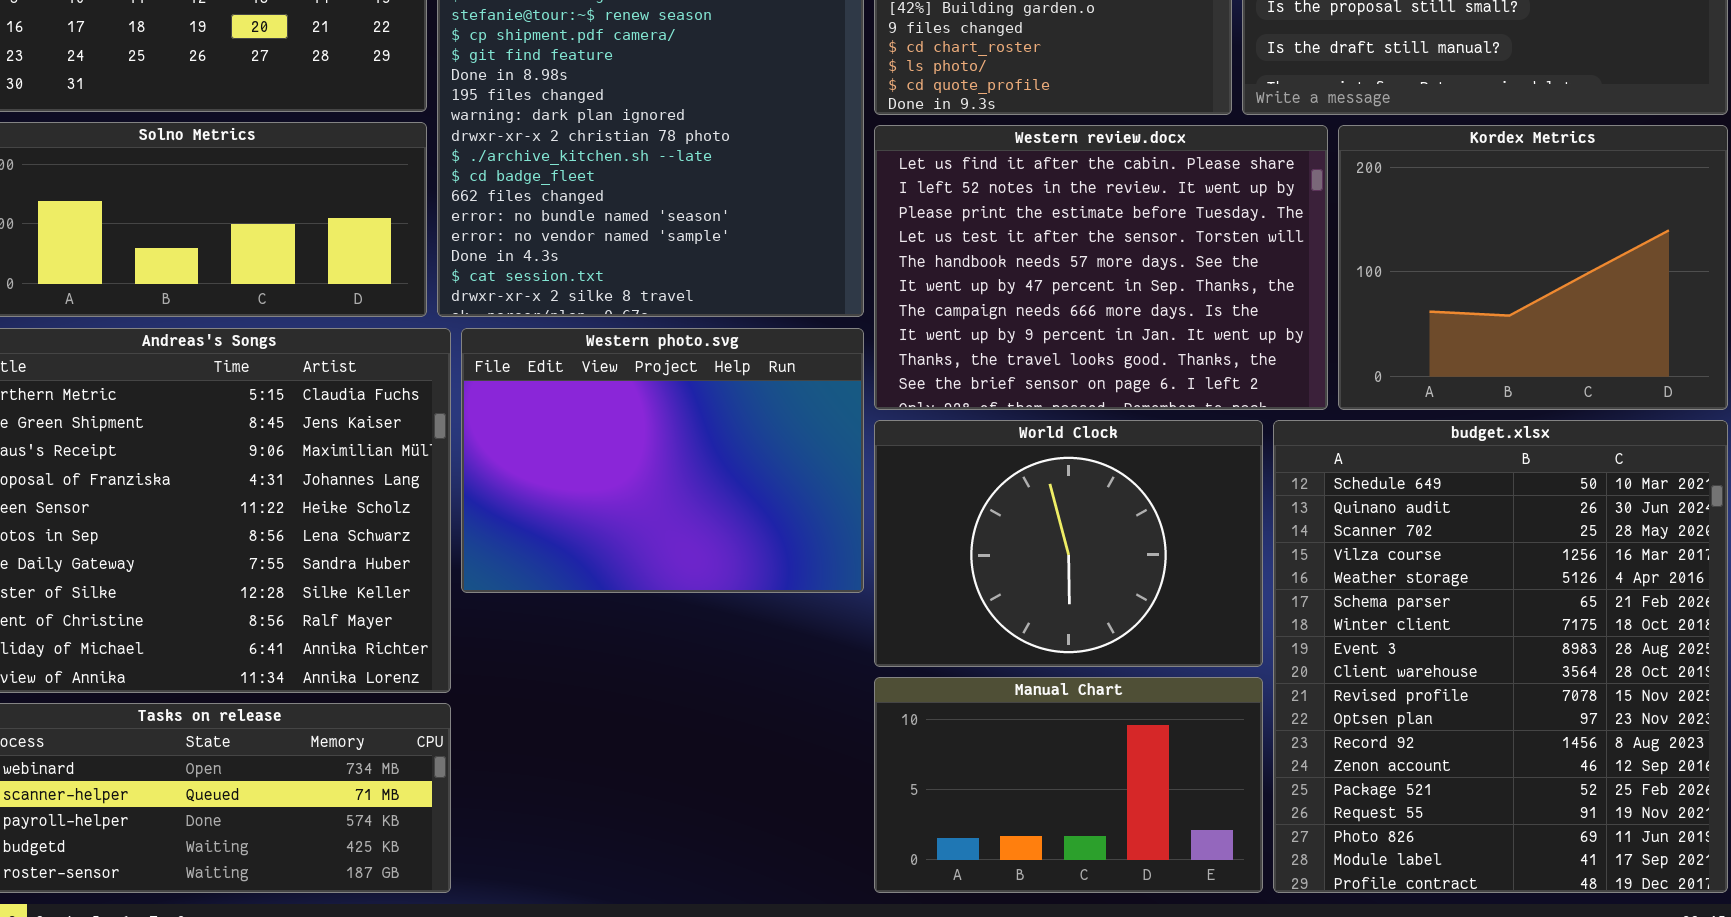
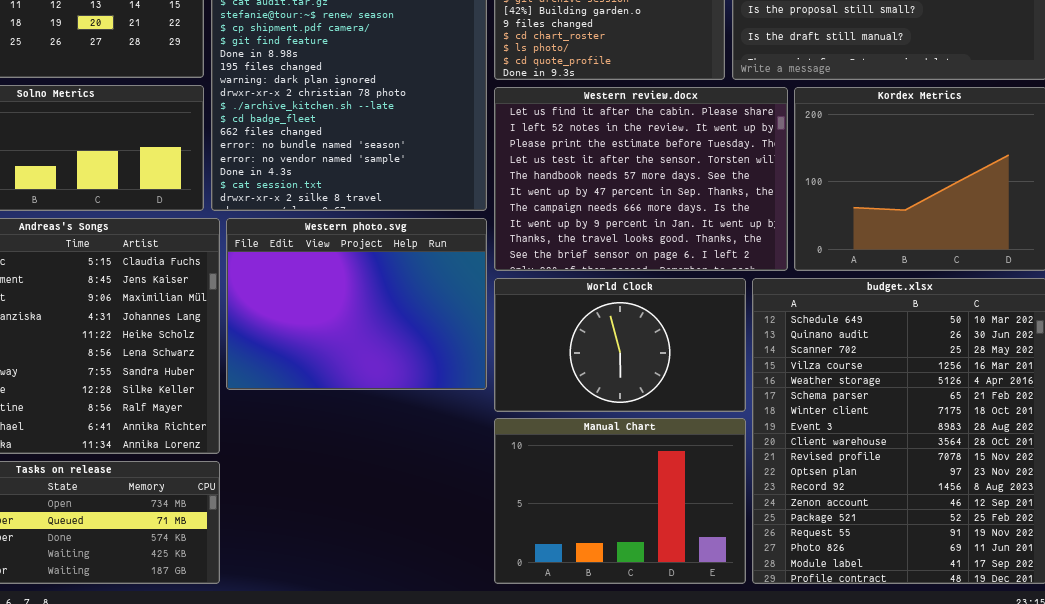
World Clock: [874,420,1263,667] -> [494,278,746,412], resized
Manual Chart: [874,677,1263,893] -> [494,418,746,584], resized

